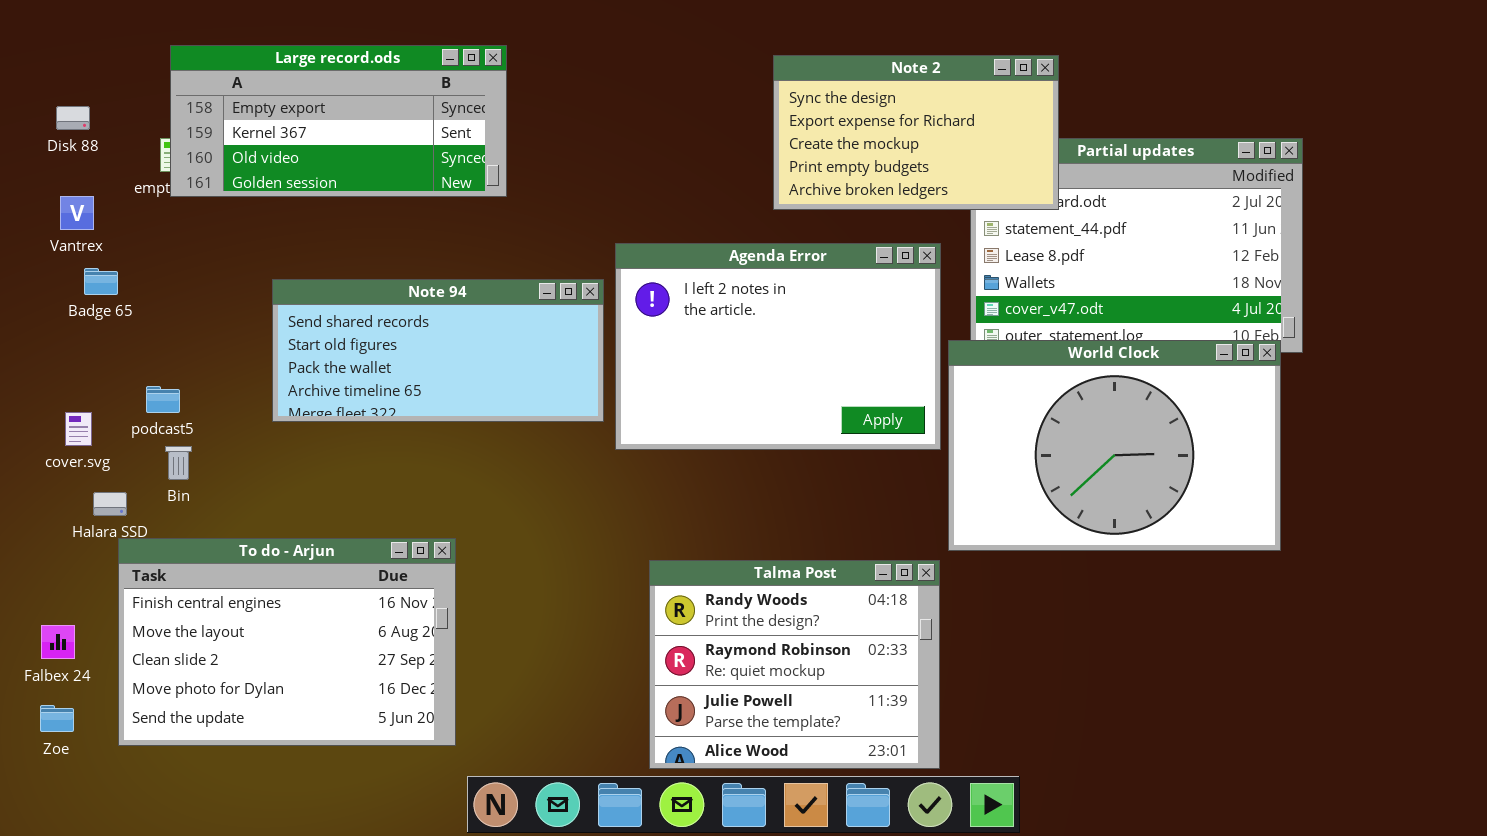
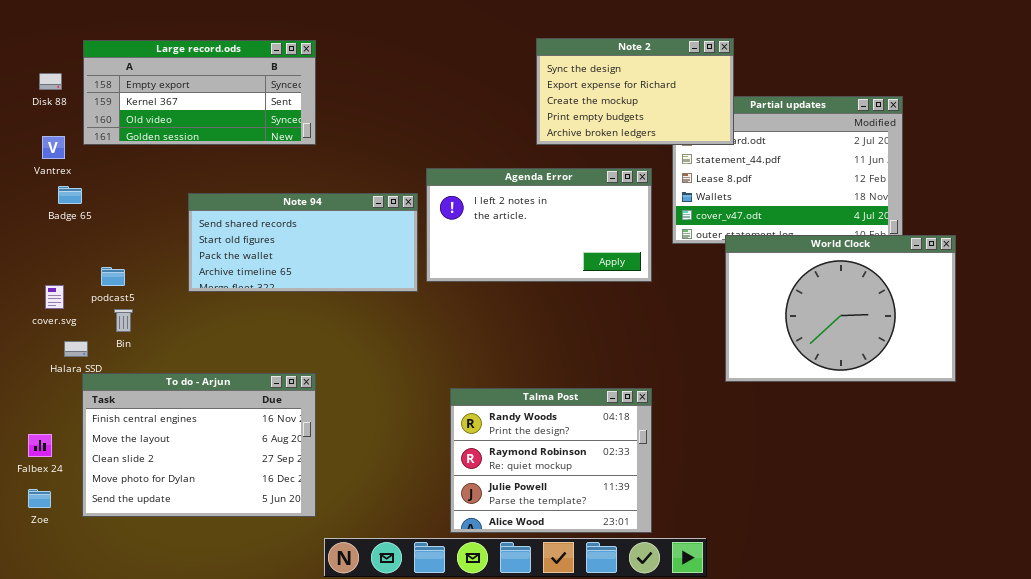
Large record.ods: [170,45,507,197] -> [83,40,316,145], moved
Agenda Error: [615,243,941,450] -> [426,168,652,282], resized
World Clock: [948,340,1281,551] -> [725,235,956,382], moved

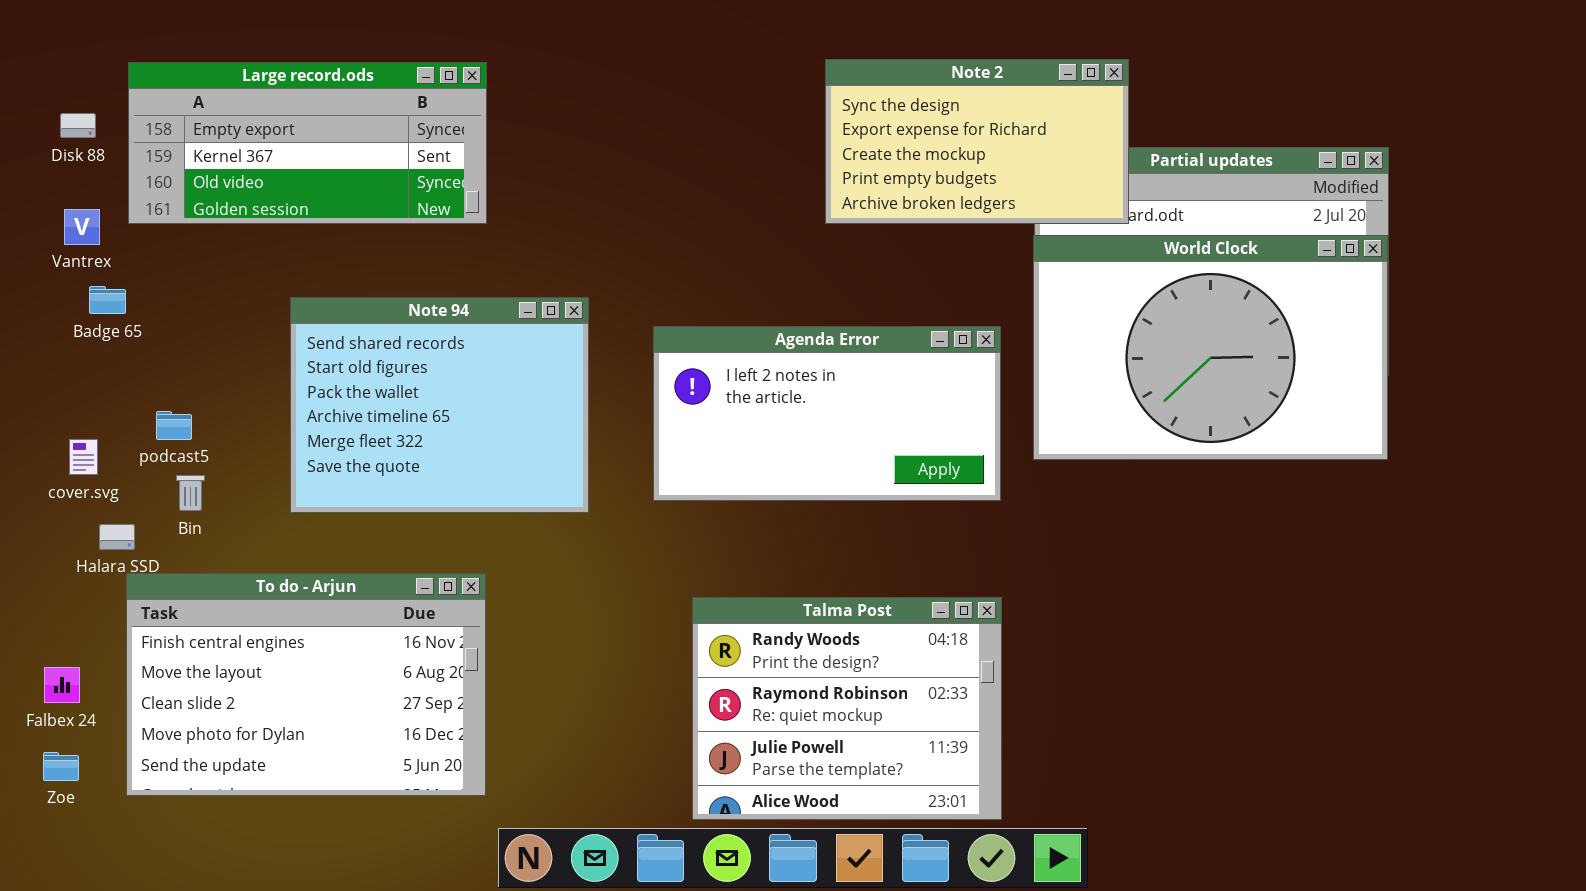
Agenda Error: [426,168,652,282] -> [653,326,1001,501], moved
Note 94: [188,193,418,292] -> [290,297,589,513], resized
World Clock: [725,235,956,382] -> [1033,235,1388,460], moved

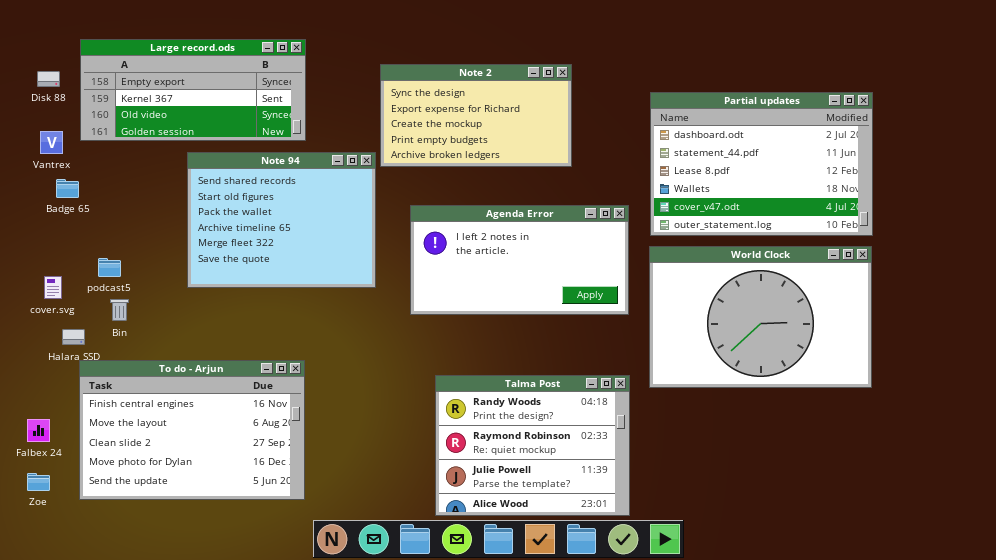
Note 2: [825,59,1129,224] -> [380,64,572,167], moved
World Clock: [1033,235,1388,460] -> [649,246,872,388], moved
Note 94: [290,297,589,513] -> [187,152,376,288], moved

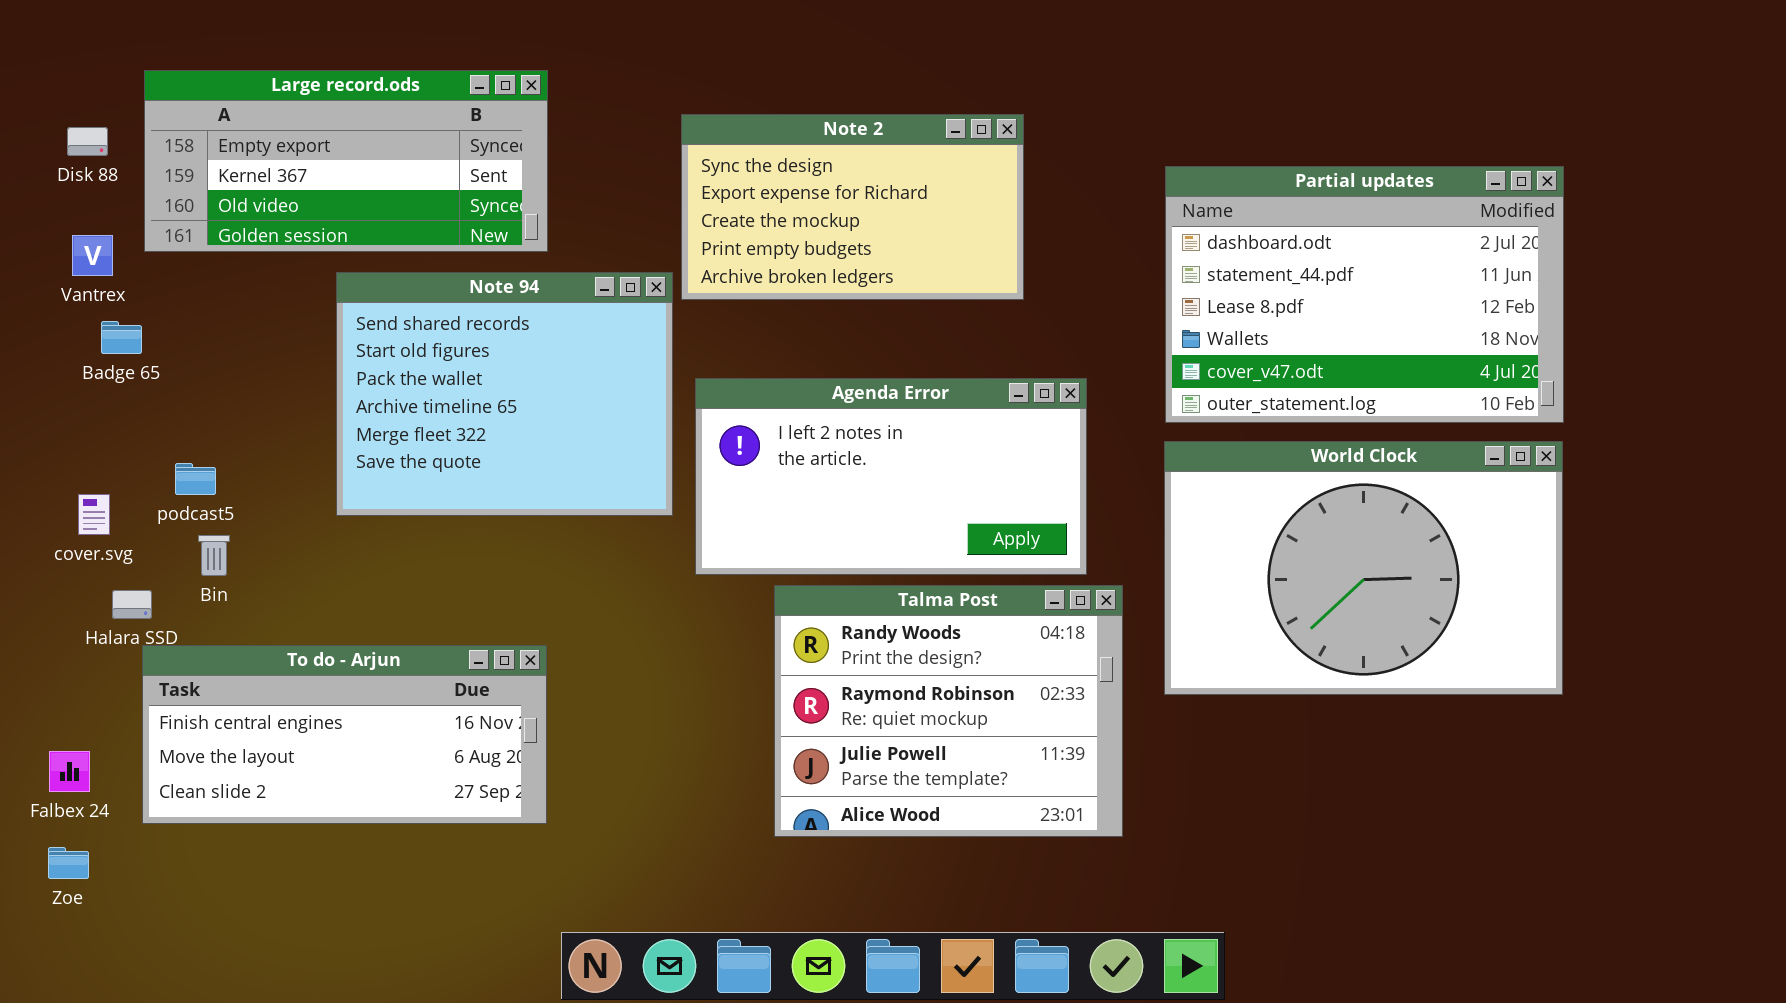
Agenda Error: [410,205,629,315] -> [695,378,1087,575], moved
To do - Arjun: [79,360,305,500] -> [142,645,547,824], resized
Talma Post: [435,375,630,516] -> [774,585,1123,837], moved

